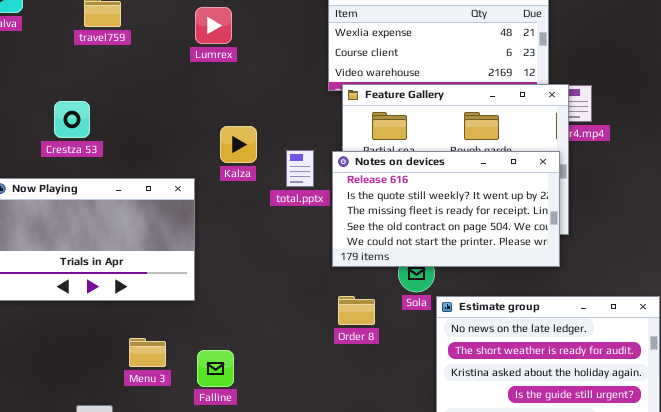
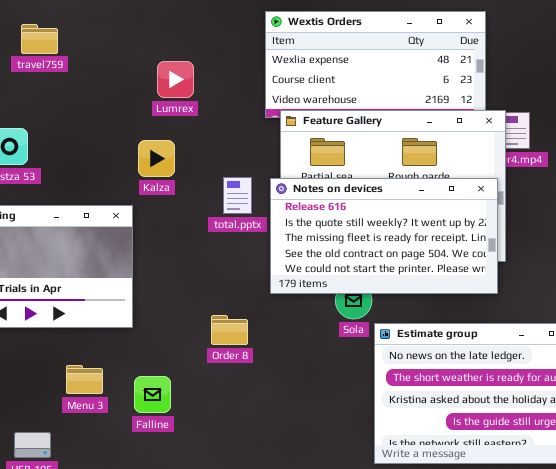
Lumrex: [195,7,232,44] -> [157,61,194,98], moved
Kalza: [220,126,257,163] -> [138,140,175,177], moved
Order 8: [338,296,375,325] -> [211,315,248,345], moved

